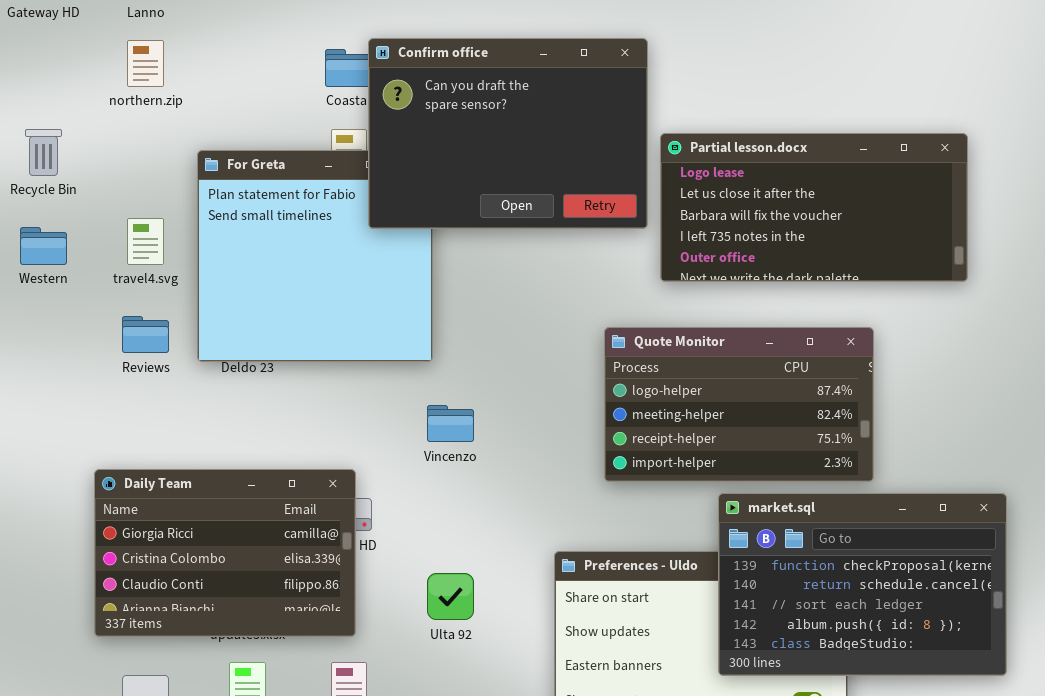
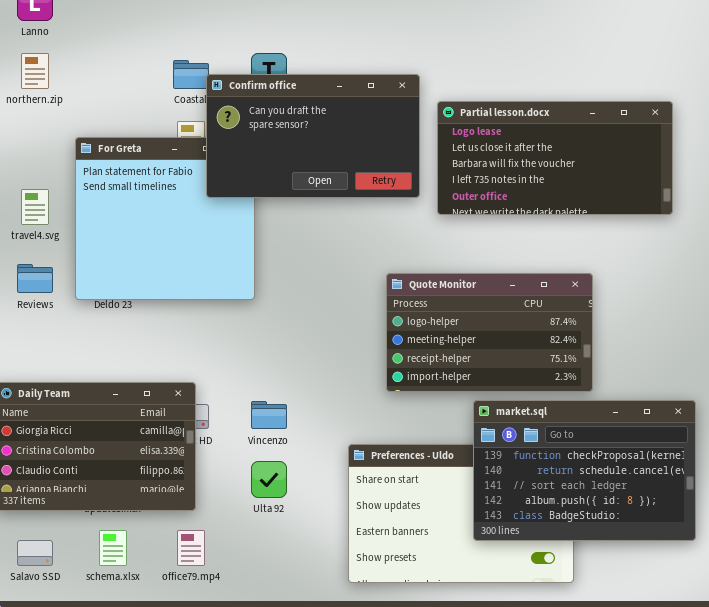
Confirm office: [368,38,648,229] -> [206,74,420,198], resized
Partial lesson.docx: [660,133,968,282] -> [437,101,673,215], moved
Vincenzo: [427,405,474,442] -> [251,401,287,429], moved

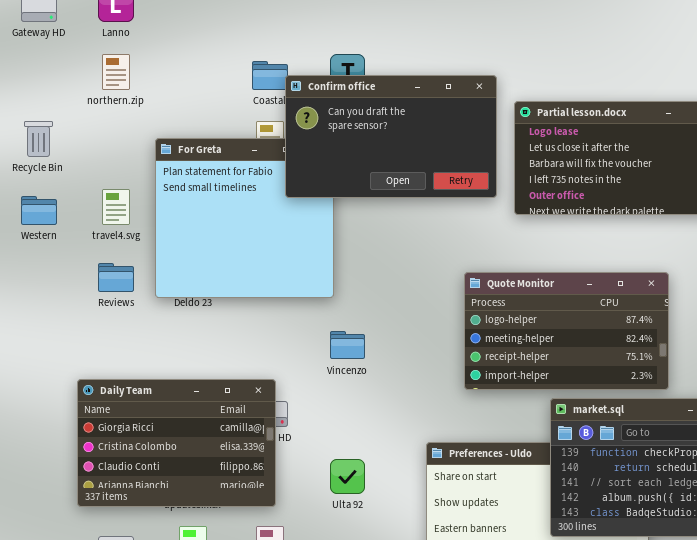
Vincenzo: [251,401,287,429] -> [330,331,365,359], moved

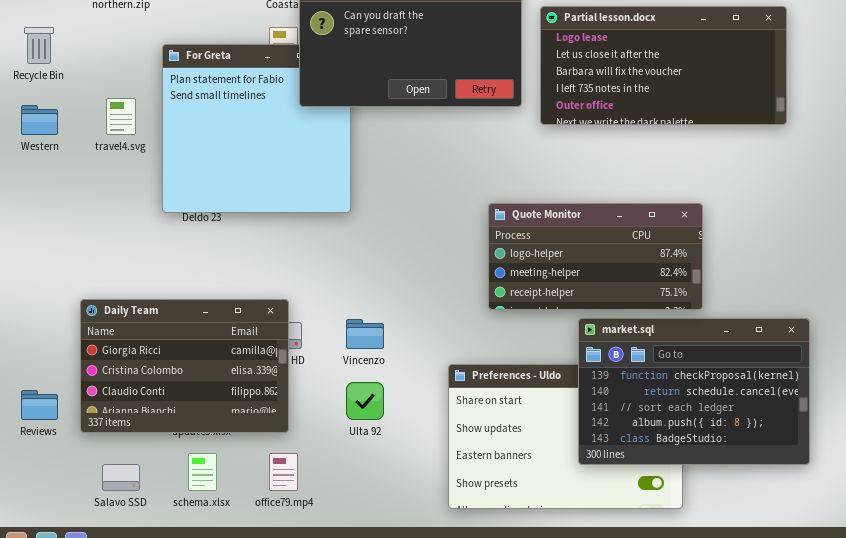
Reviews: [98,263,134,292] -> [21,390,58,420], moved
Quote Monitor: [464,272,669,390] -> [488,203,703,310], resized
Vincenzo: [330,331,365,359] -> [346,319,384,349], moved

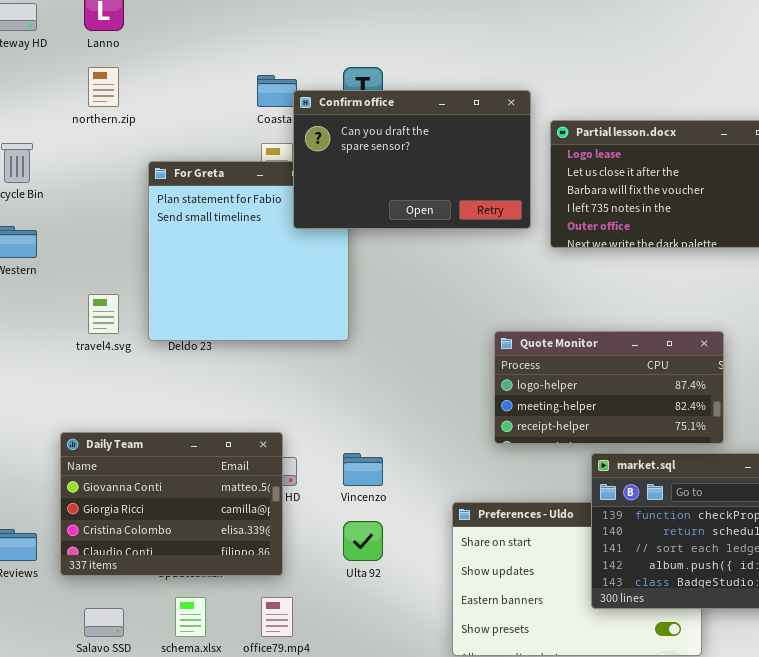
travel4.svg: [106,98,136,135] -> [88,294,119,334], moved
Daily Team: [80,299,289,433] -> [60,432,283,576], scrolled up 1 row

